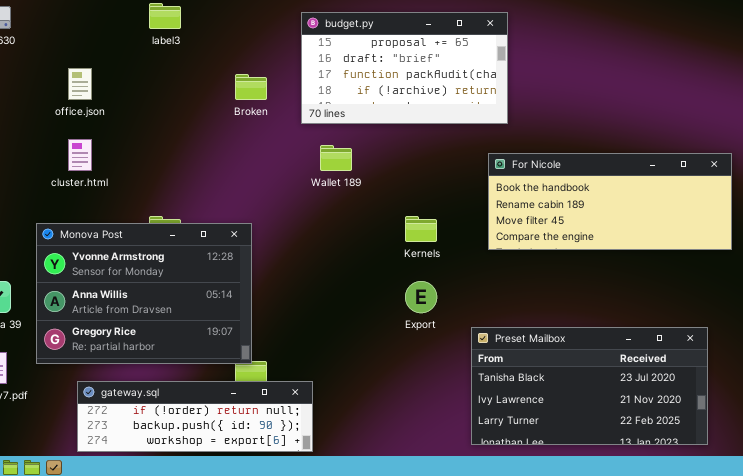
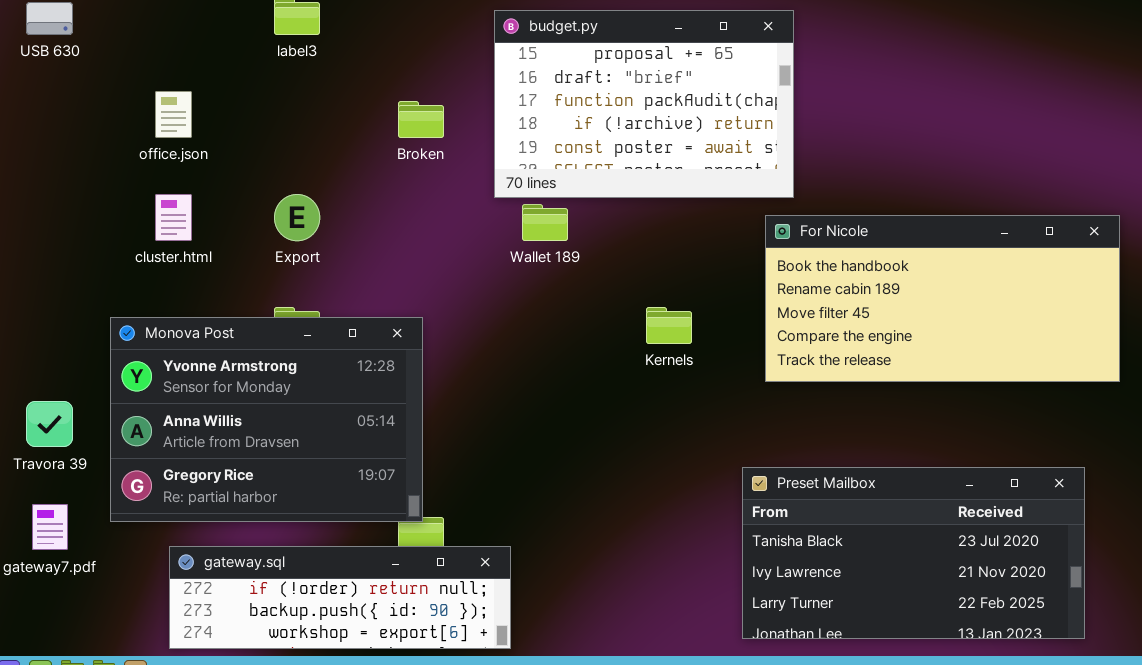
budget.py: [301,12,508,124] -> [494,10,794,198], resized
For Nicole: [488,153,732,250] -> [765,215,1120,382], resized
Export: [405,281,437,313] -> [274,194,320,241], moved

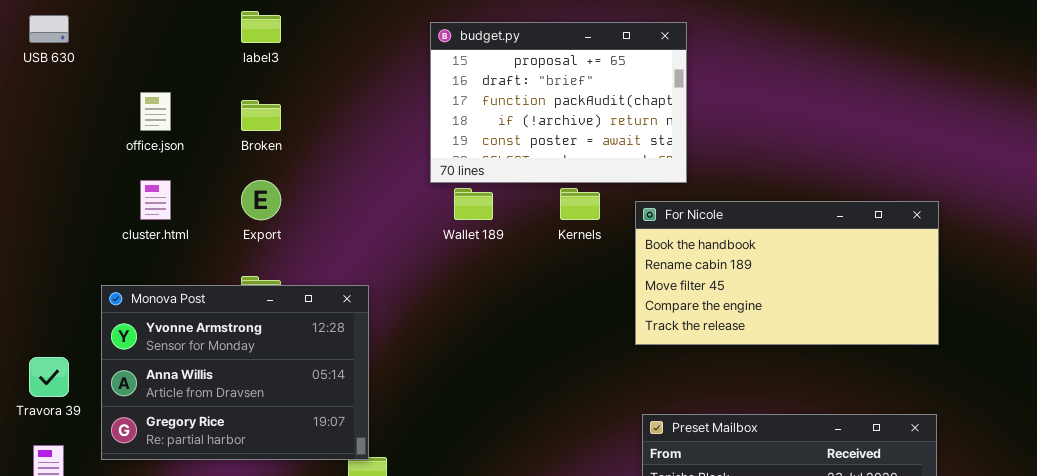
Broken: [398,101,444,138] -> [241,100,281,131], moved
For Nicole: [765,215,1120,382] -> [635,201,939,345], moved
Kernels: [646,307,692,344] -> [560,188,600,220], moved

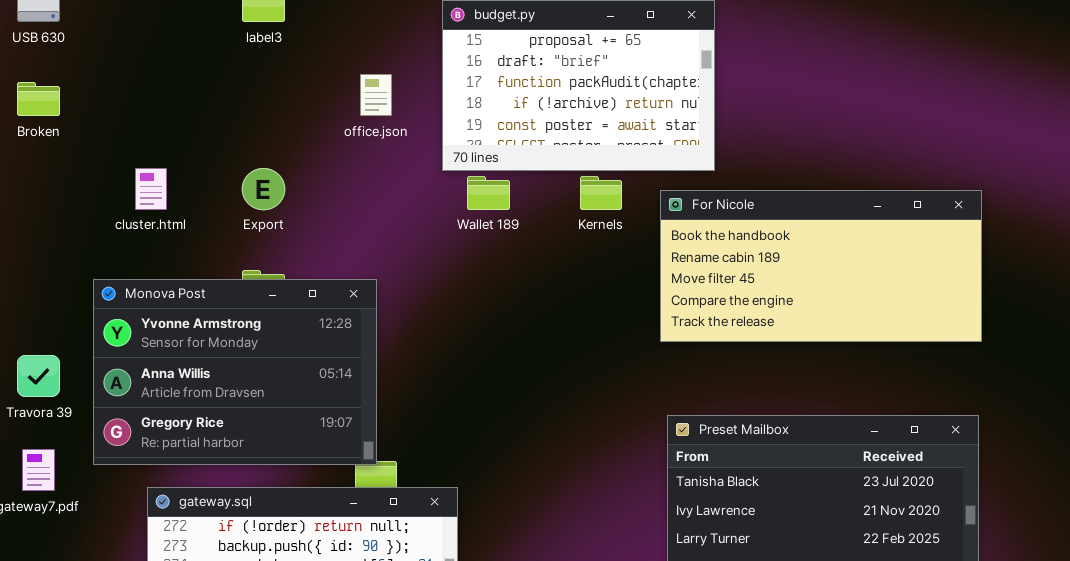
office.json: [140,92,171,131] -> [360,74,392,116], moved
Broken: [241,100,281,131] -> [17,82,60,116], moved

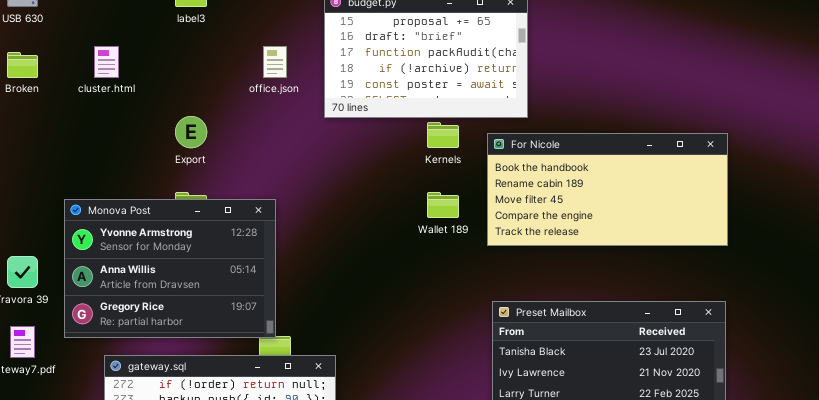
cluster.html: [135,168,167,210] -> [94,46,119,78], moved
Wallet 189: [467,176,510,210] -> [427,192,459,218], moved

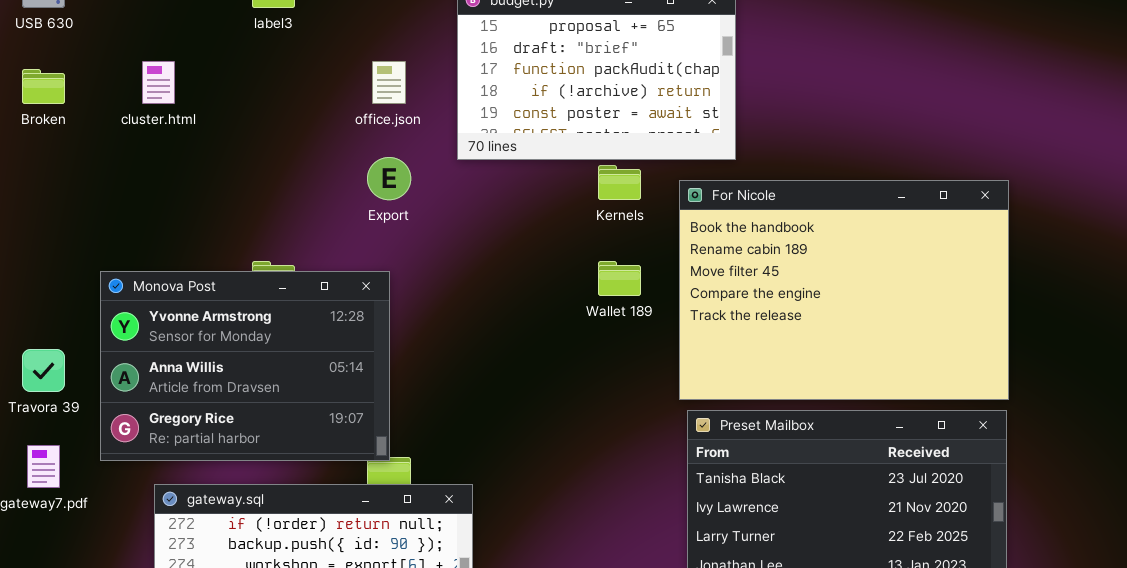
Export: [175,116,207,148] -> [367,157,411,200], moved
For Nicole: [487,133,728,246] -> [679,180,1009,400], resized

